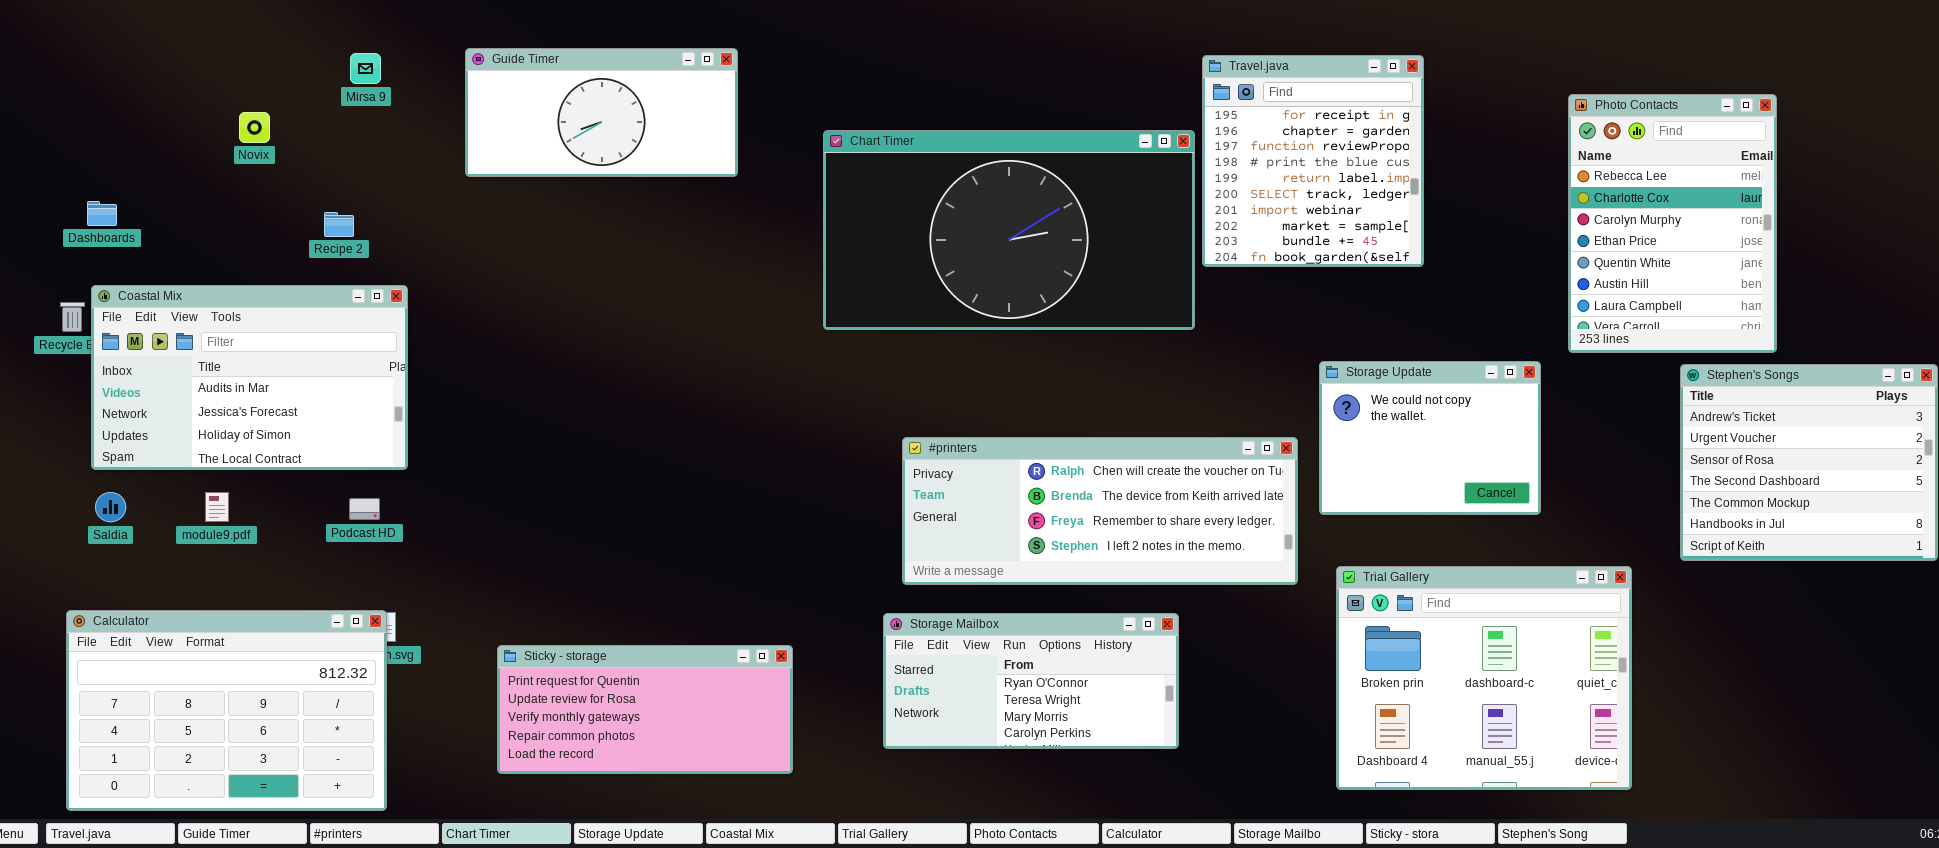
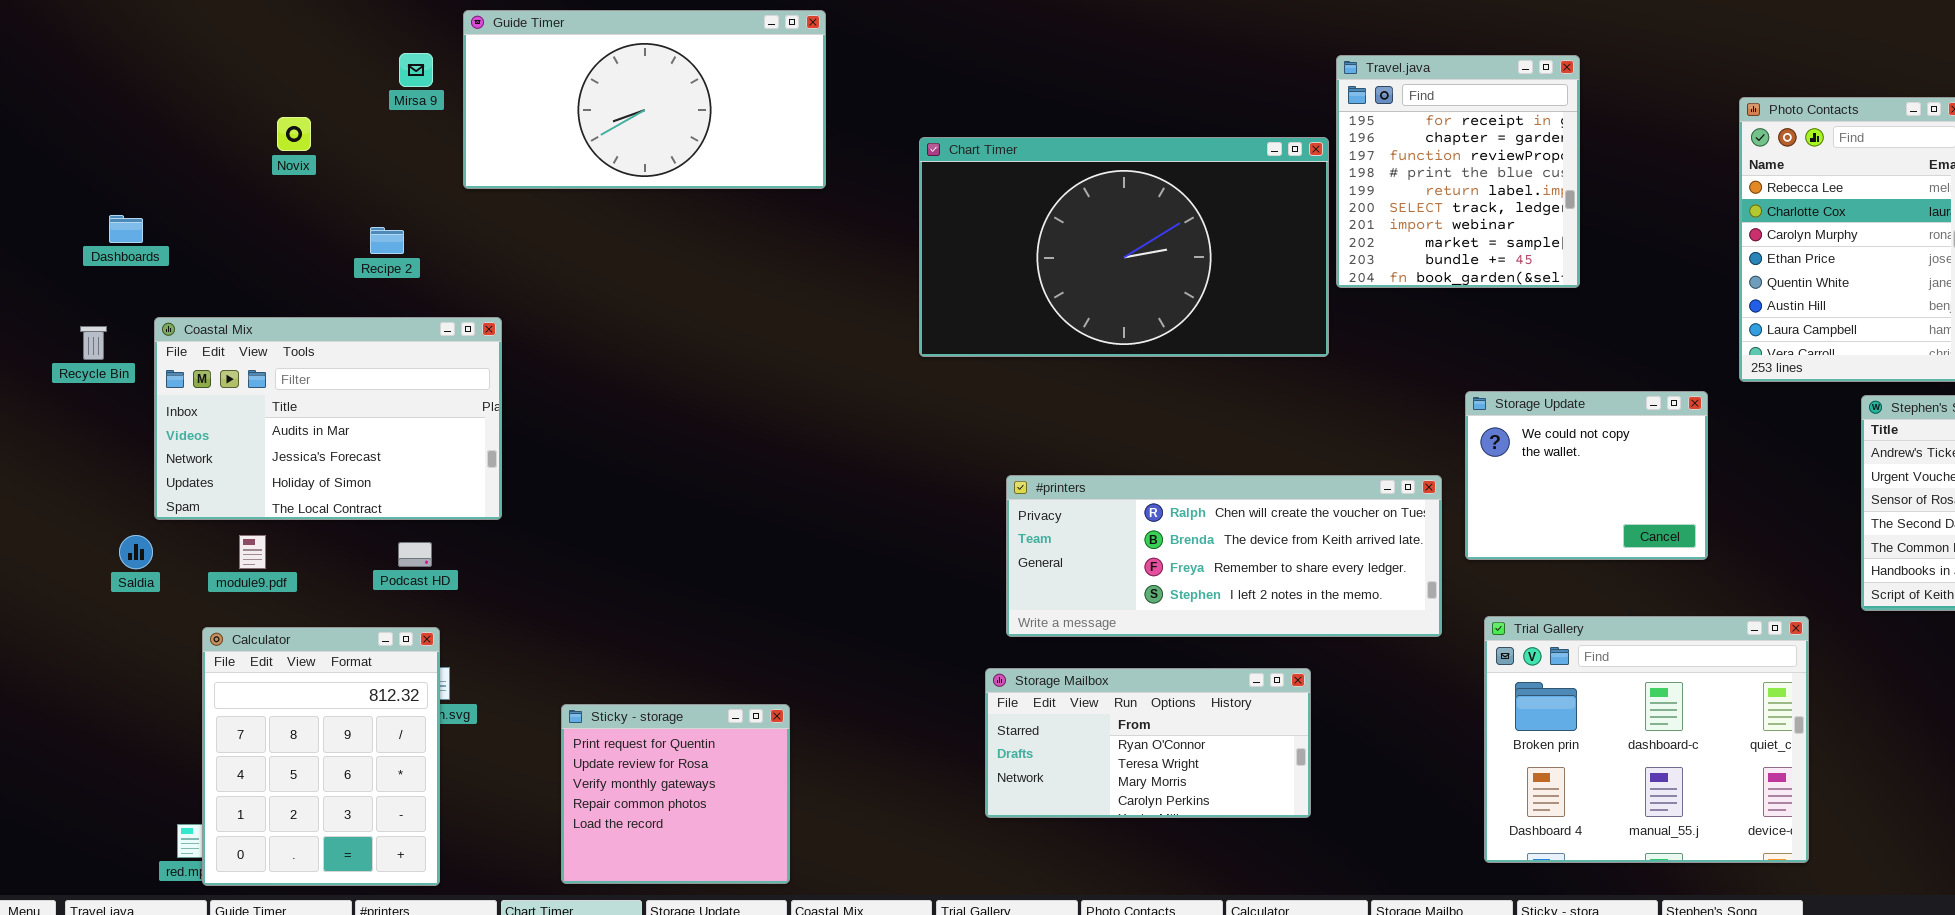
Guide Timer: [465,48,738,177] -> [463,10,826,189], resized
Coastal Mix: [91,285,408,470] -> [154,317,502,520], moved
Calculator: [66,610,387,811] -> [202,627,440,886], resized
Sticky - storage: [497,645,793,774] -> [561,704,790,884], resized

